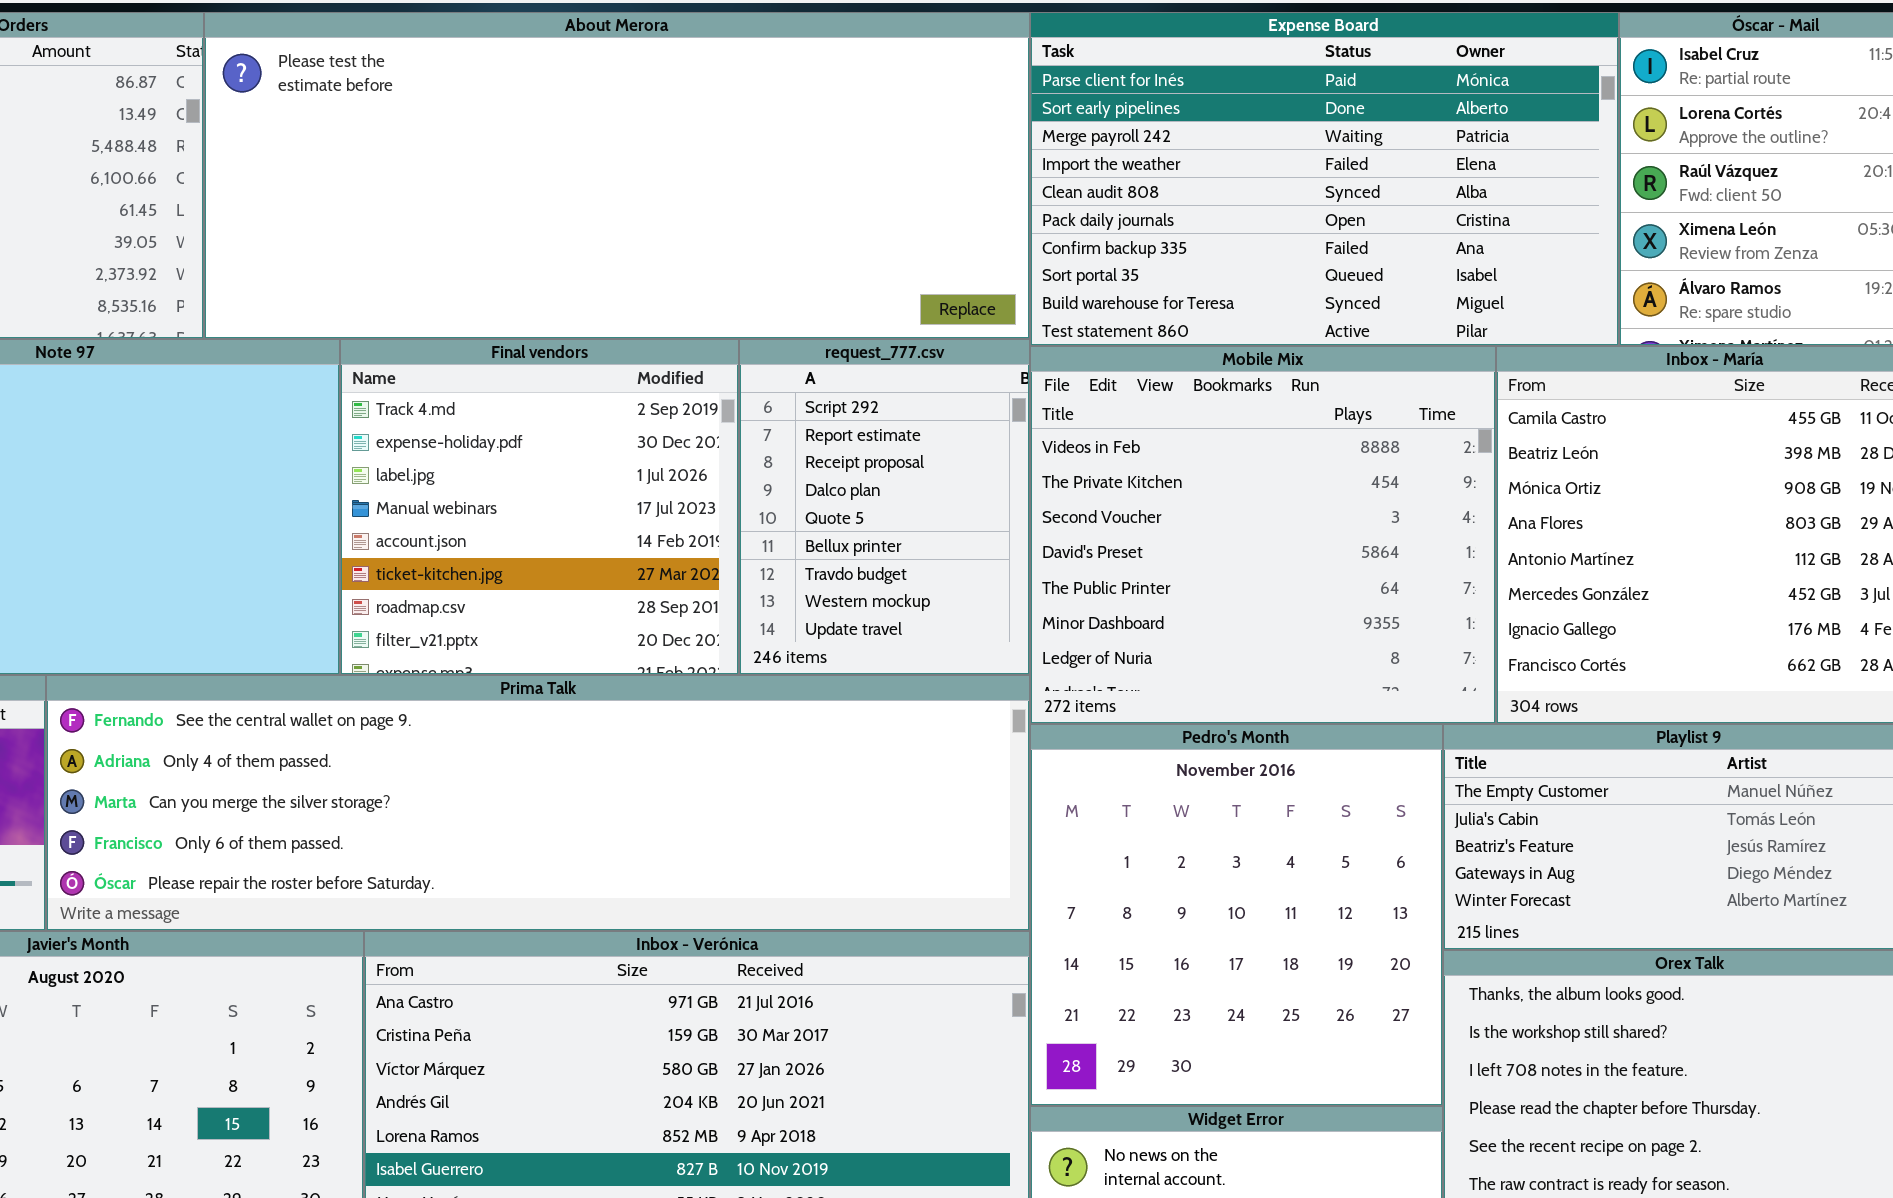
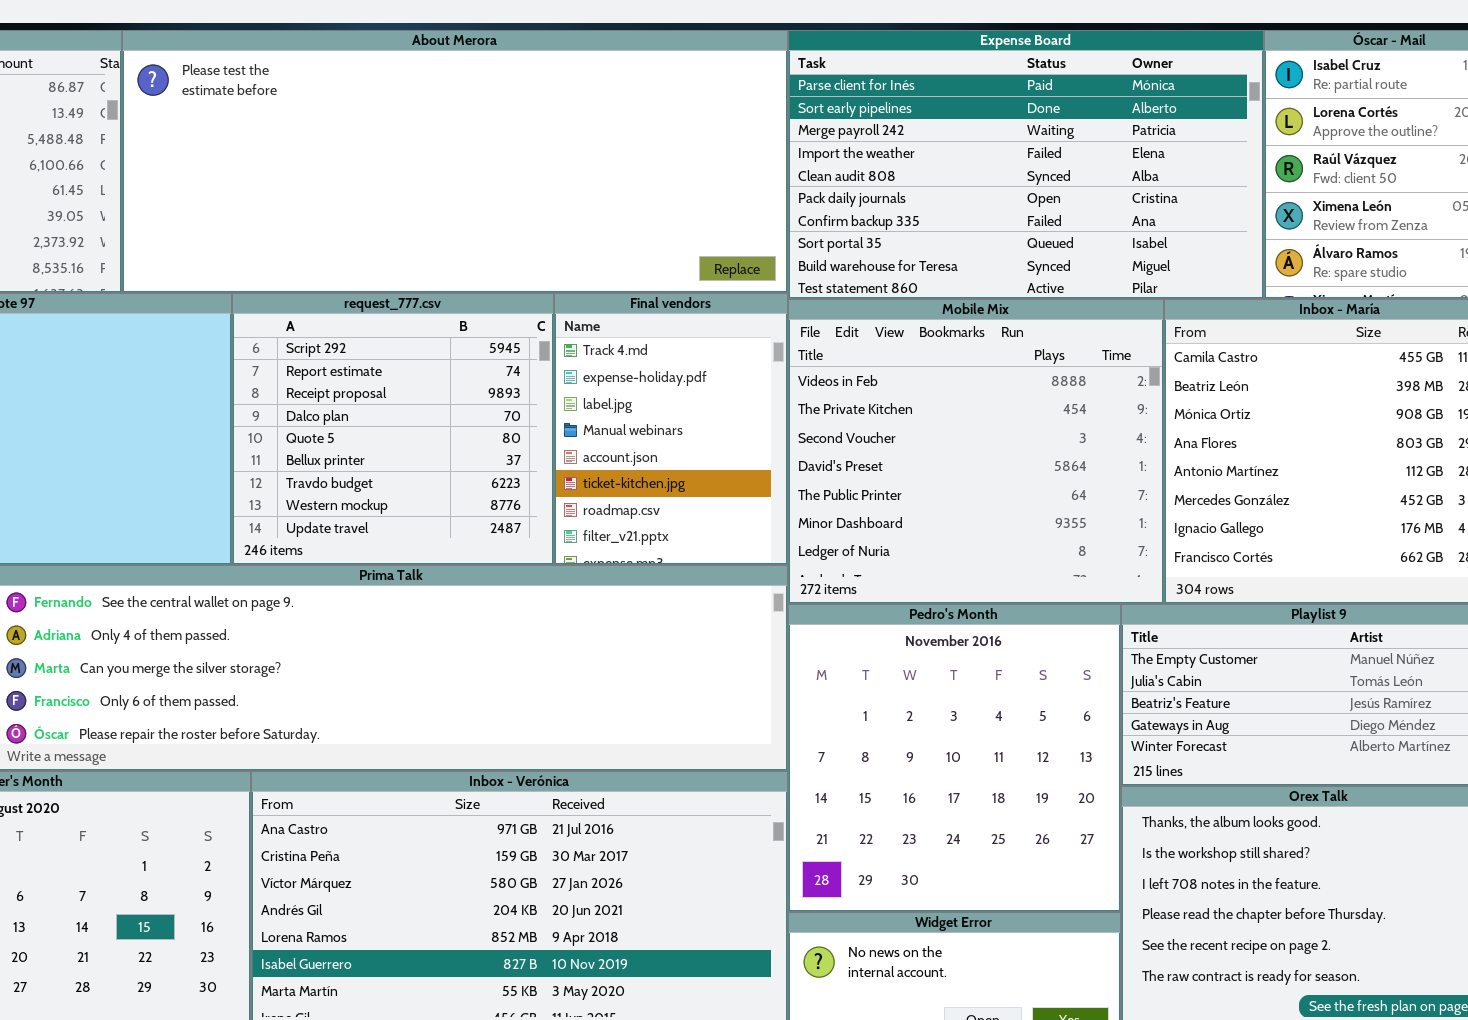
Final vendors: [340,339,739,675] -> [554,293,788,565], moved, resized
request_777.csv: [739,339,1030,675] -> [232,293,554,565], moved, resized

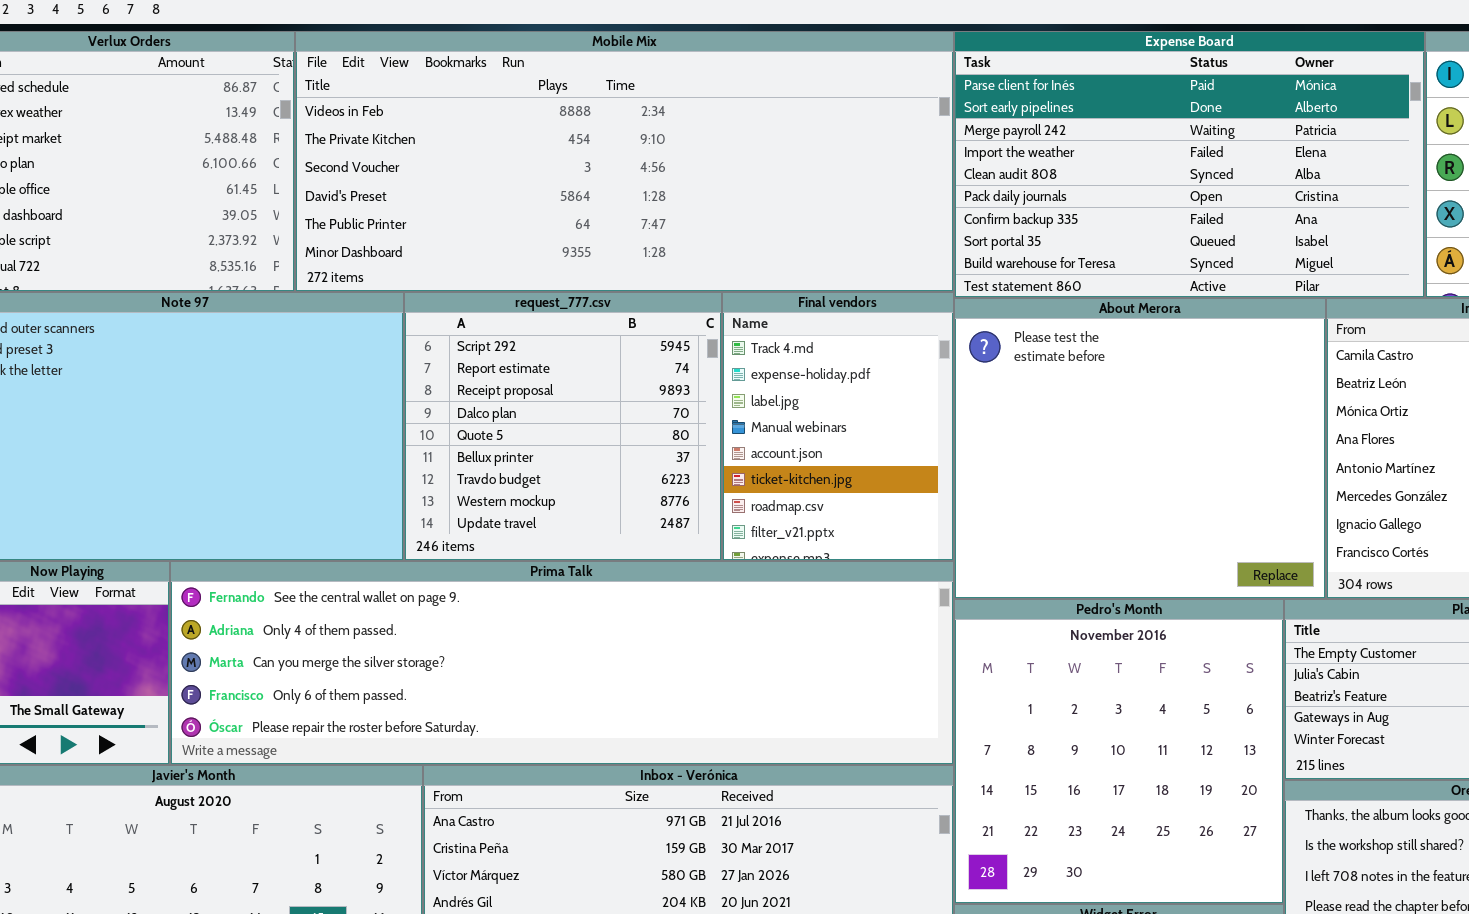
About Merora: [122,30,788,293] -> [954,298,1326,599], moved, resized
Mobile Mix: [788,299,1164,604] -> [295,31,954,292], moved, resized

